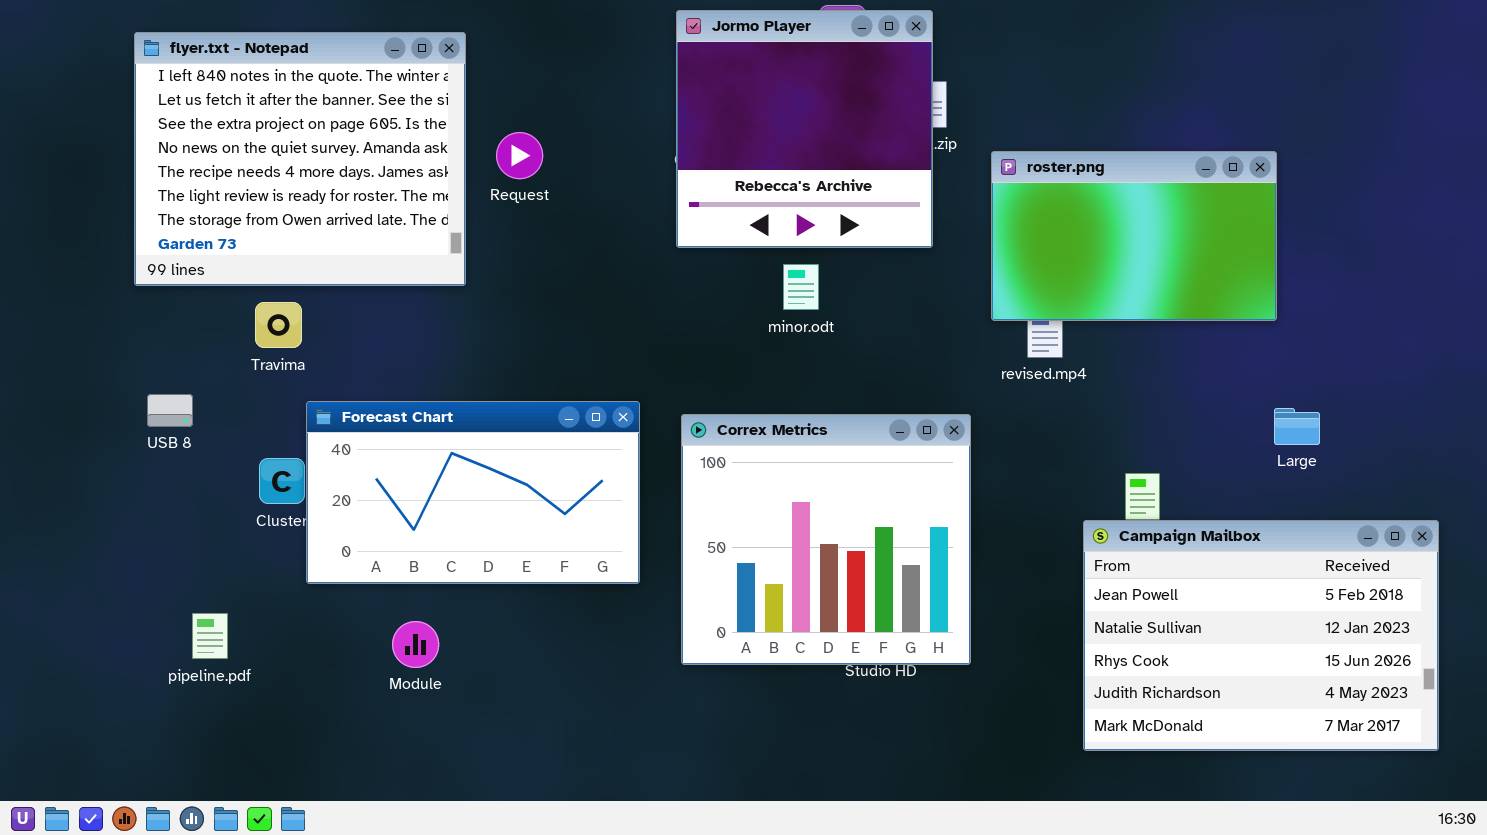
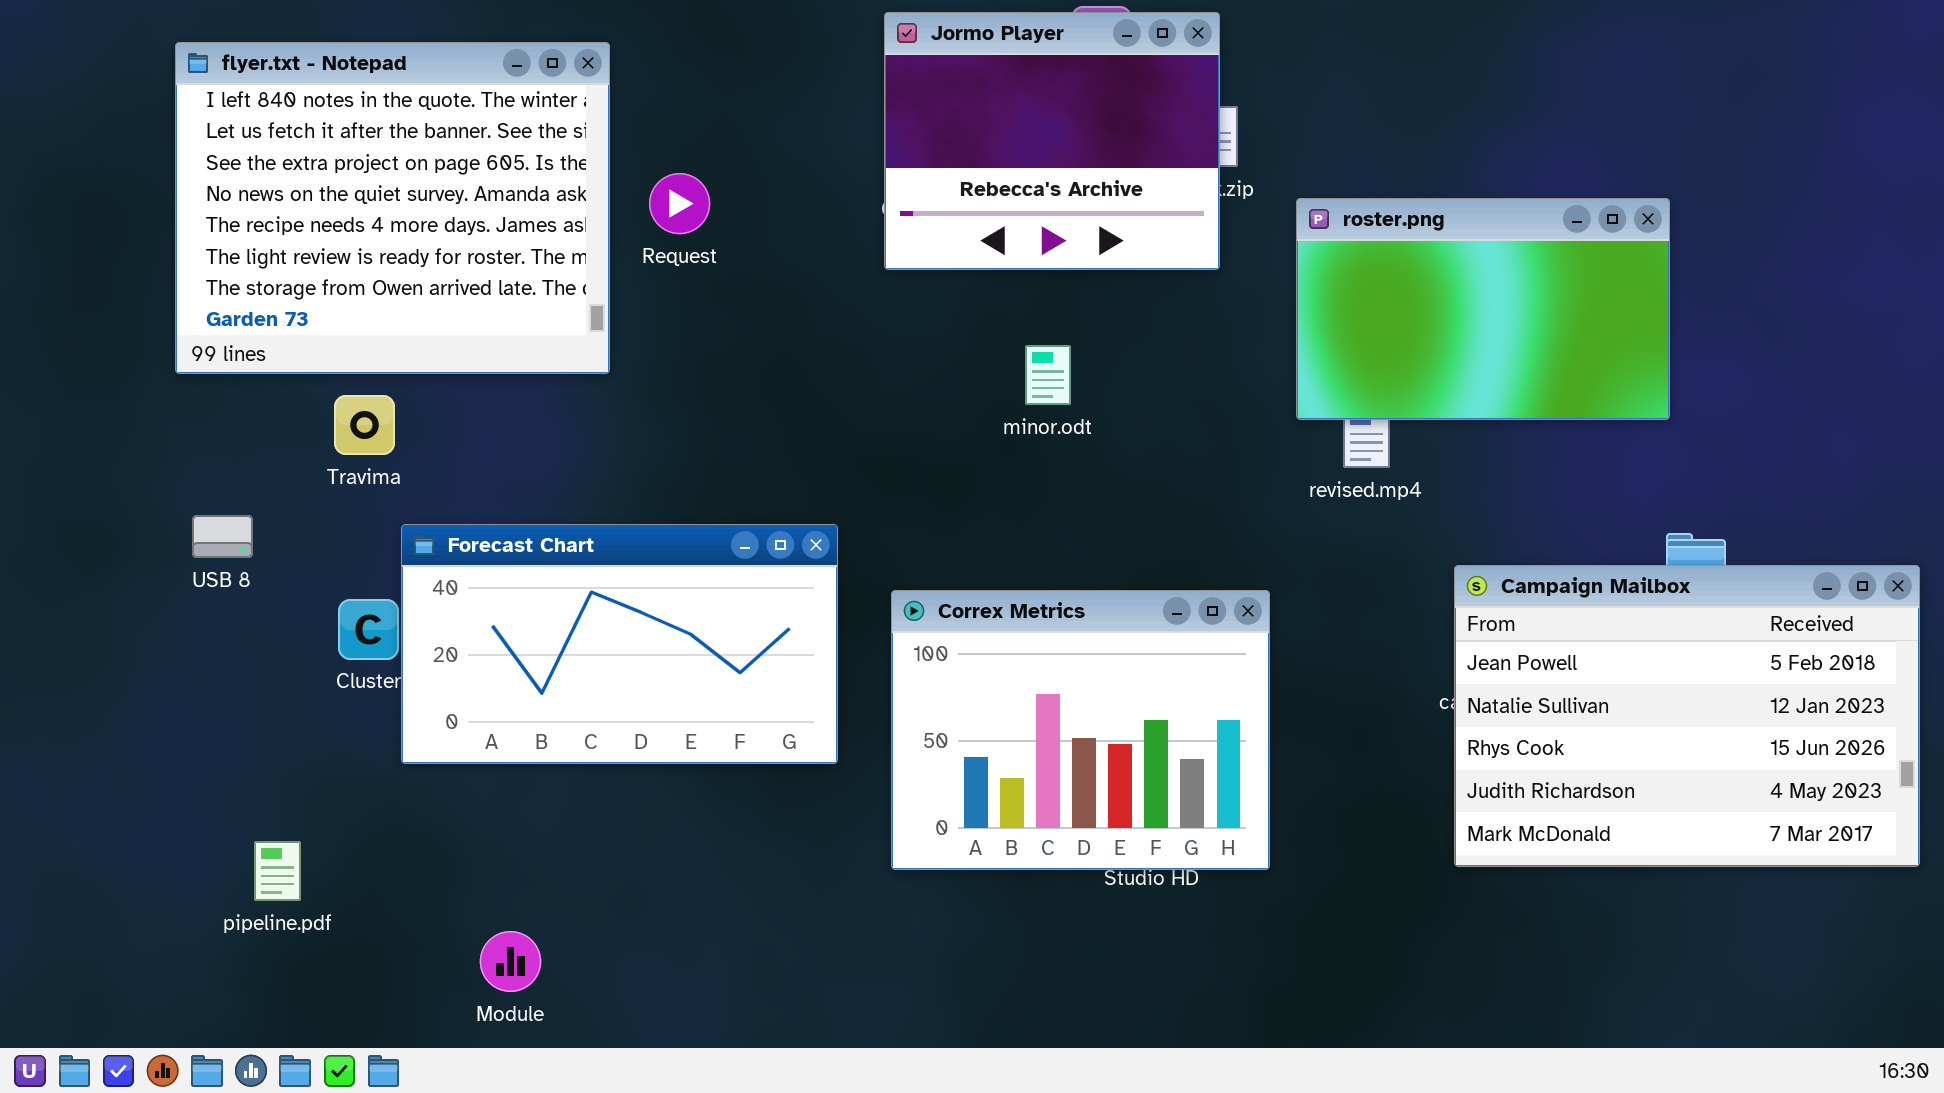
Jormo Player: [676,10,933,248] -> [884,12,1220,270], resized
Correx Metrics: [681,414,971,665] -> [891,590,1270,870], resized
Campaign Mailbox: [1083,520,1439,751] -> [1454,565,1920,867], moved
pipeline.pdf: [192,613,228,659] -> [254,841,301,901], moved
Module: [392,621,439,668] -> [480,931,541,992], moved

